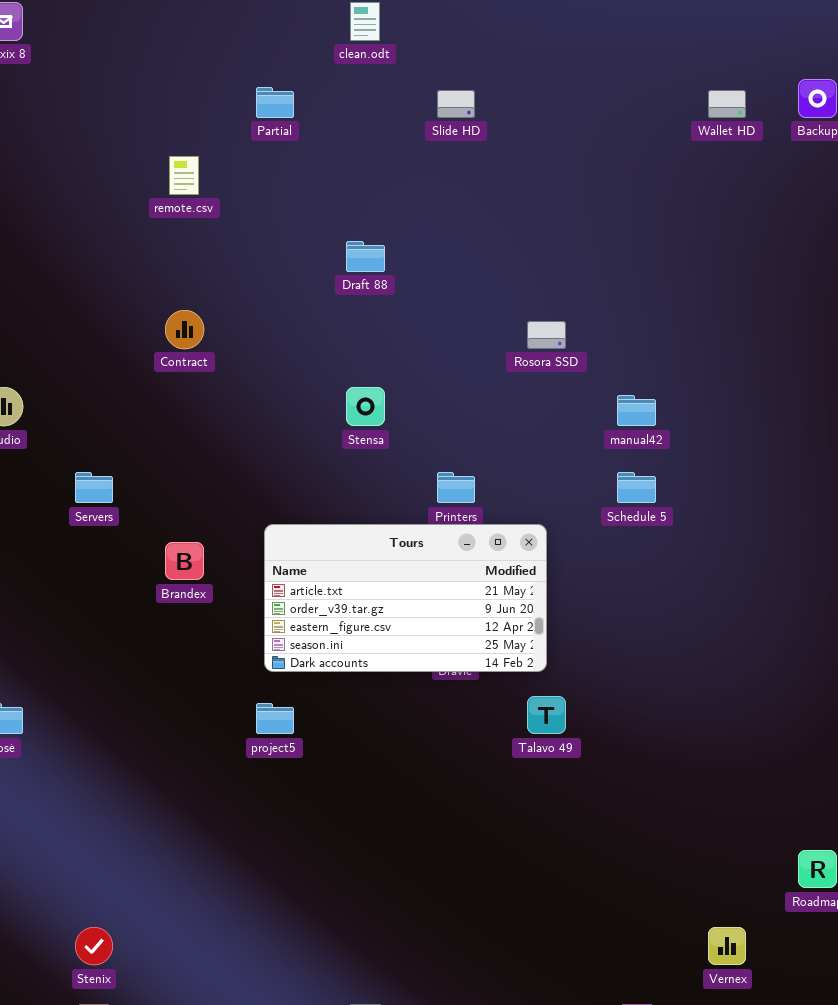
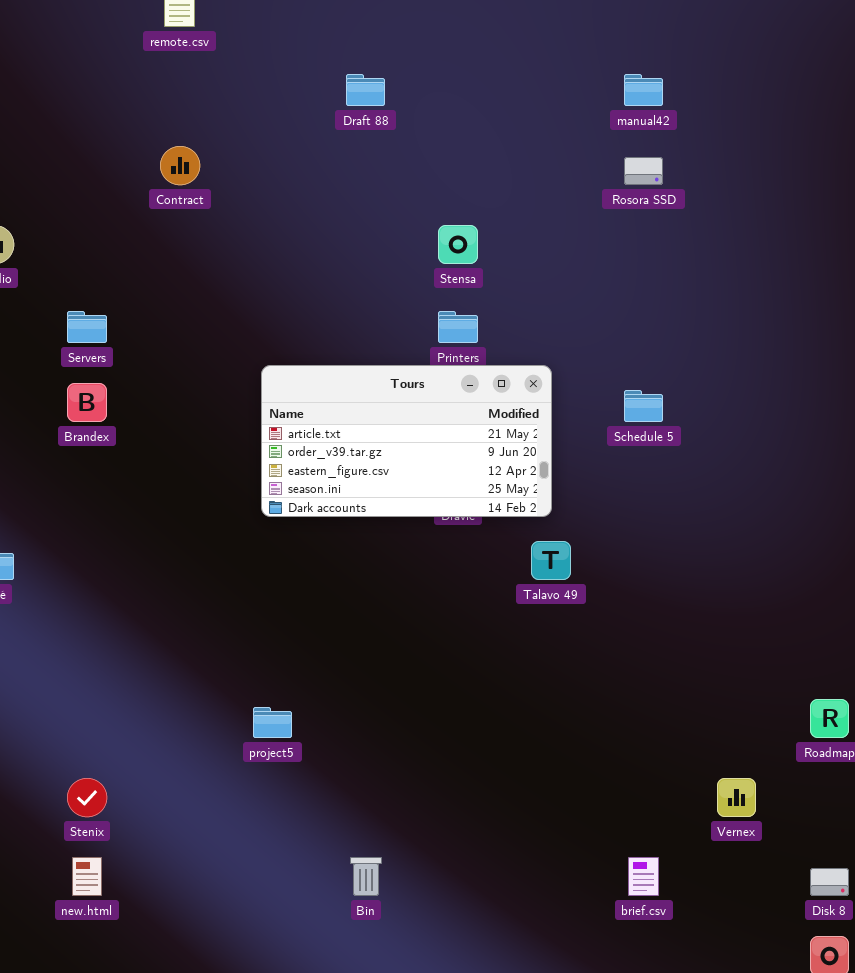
Rosora SSD: [527,321,566,349] -> [624,157,663,185], moved
Stensa: [346,387,385,426] -> [438,225,478,264], moved
manual42: [617,395,656,426] -> [624,74,663,106], moved
Schedule 5: [617,472,656,503] -> [624,390,663,422], moved
Brandex: [165,542,204,580] -> [67,383,107,422], moved
project5: [256,703,294,734] -> [253,707,292,738], moved

